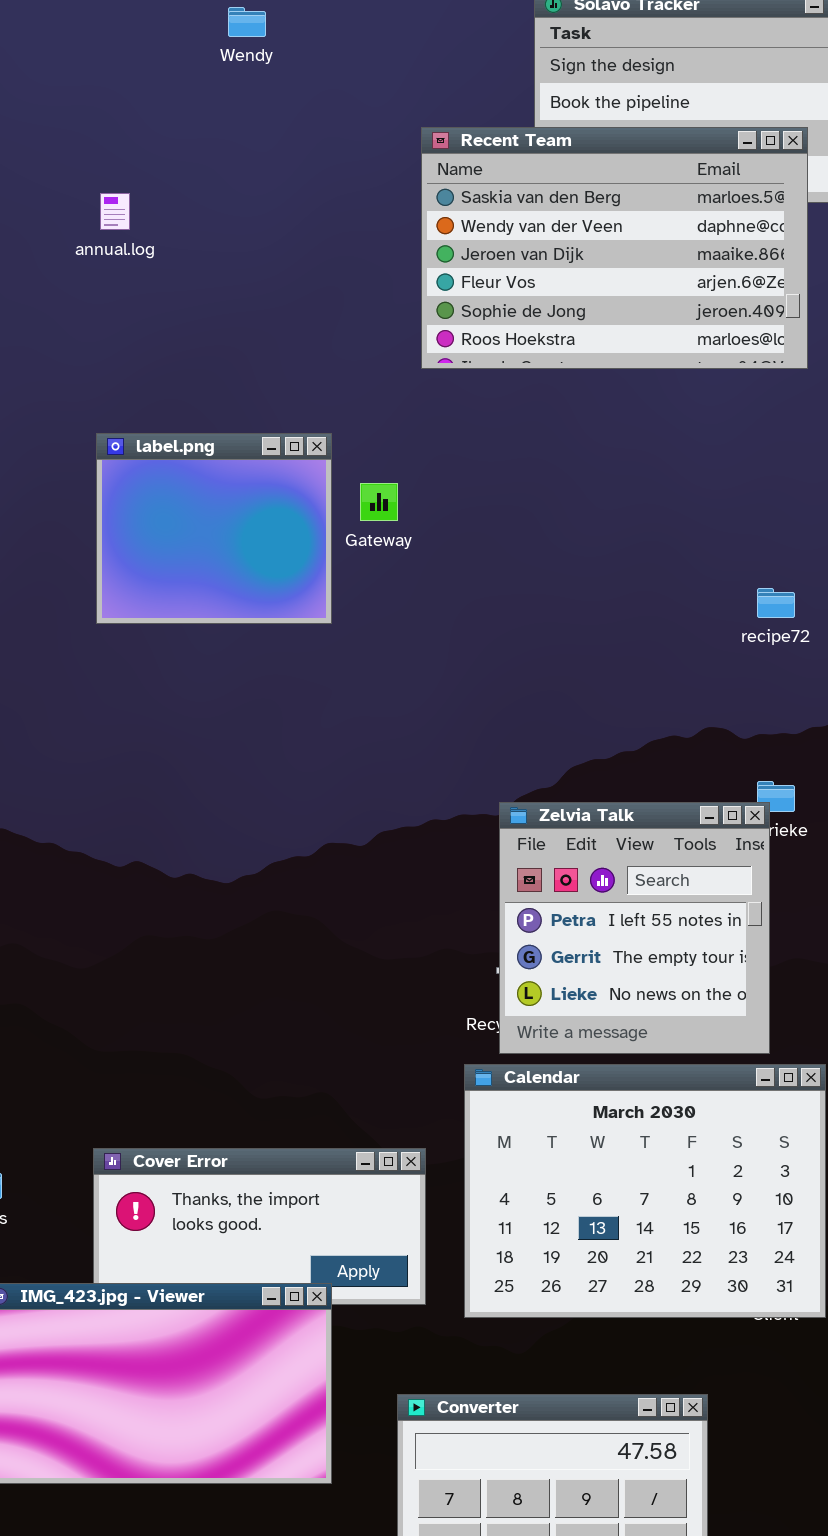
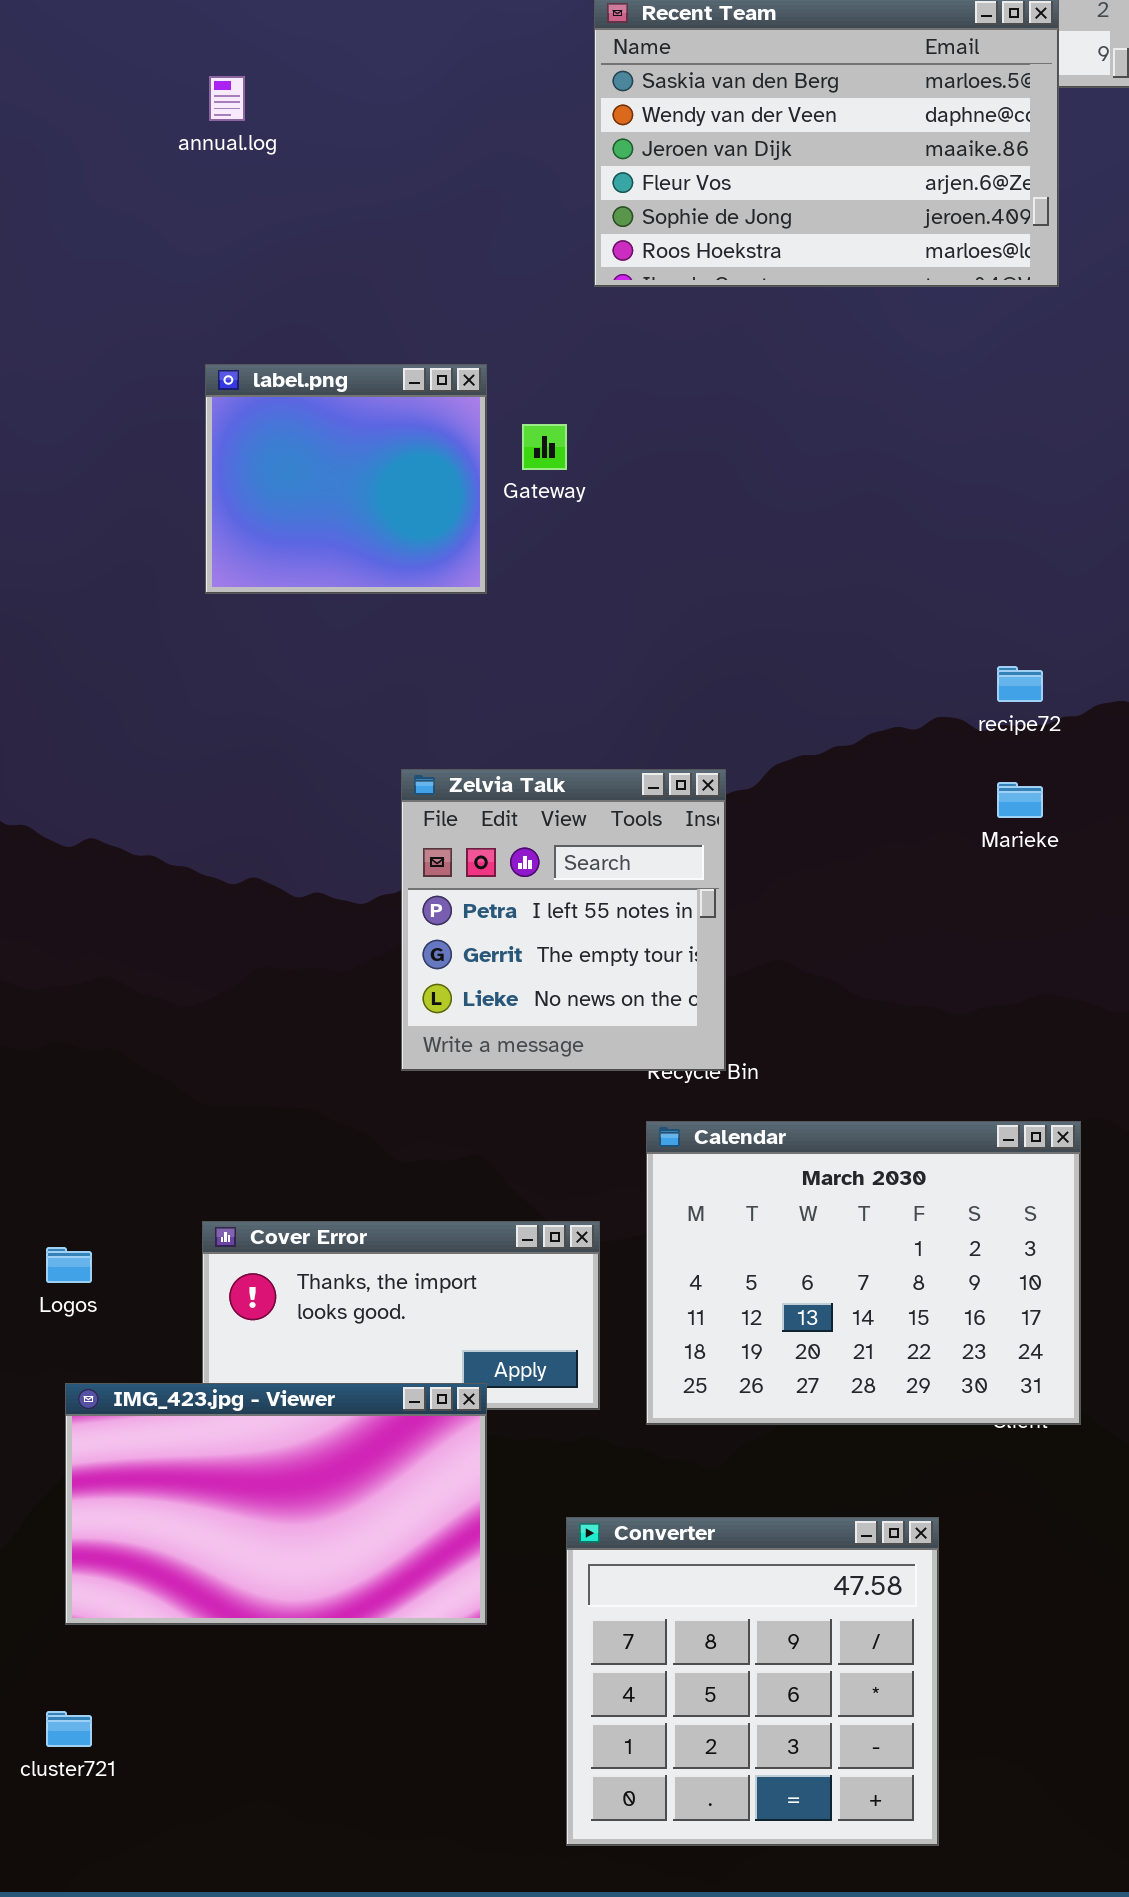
recipe72: [757,588,795,618] -> [997,666,1043,702], moved
Zelvia Talk: [499,802,770,1054] -> [401,769,726,1071], moved

